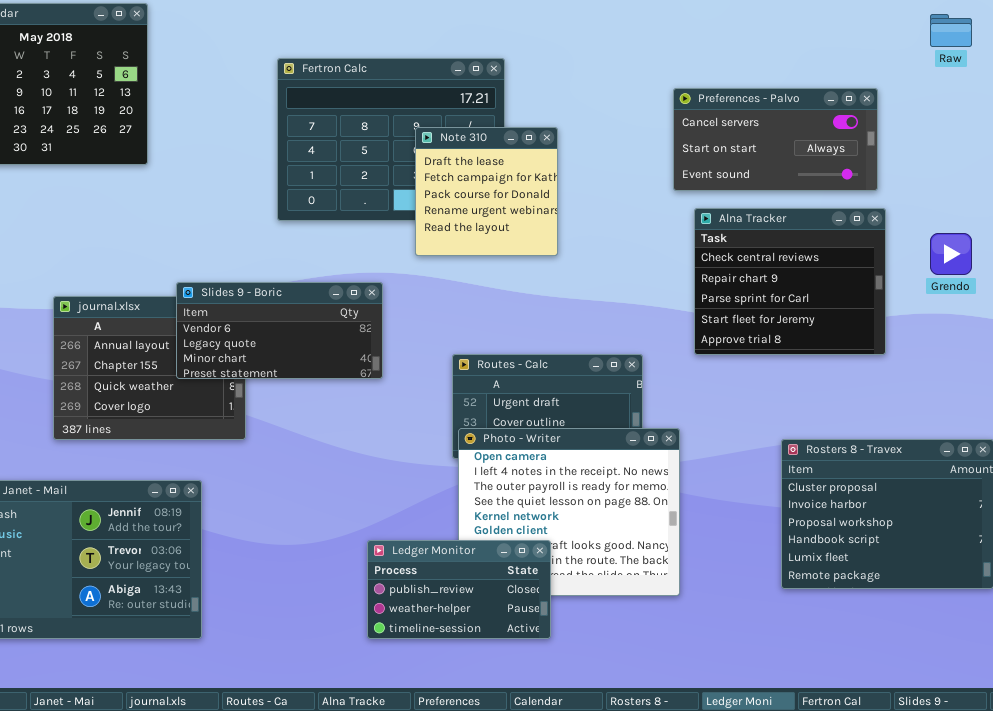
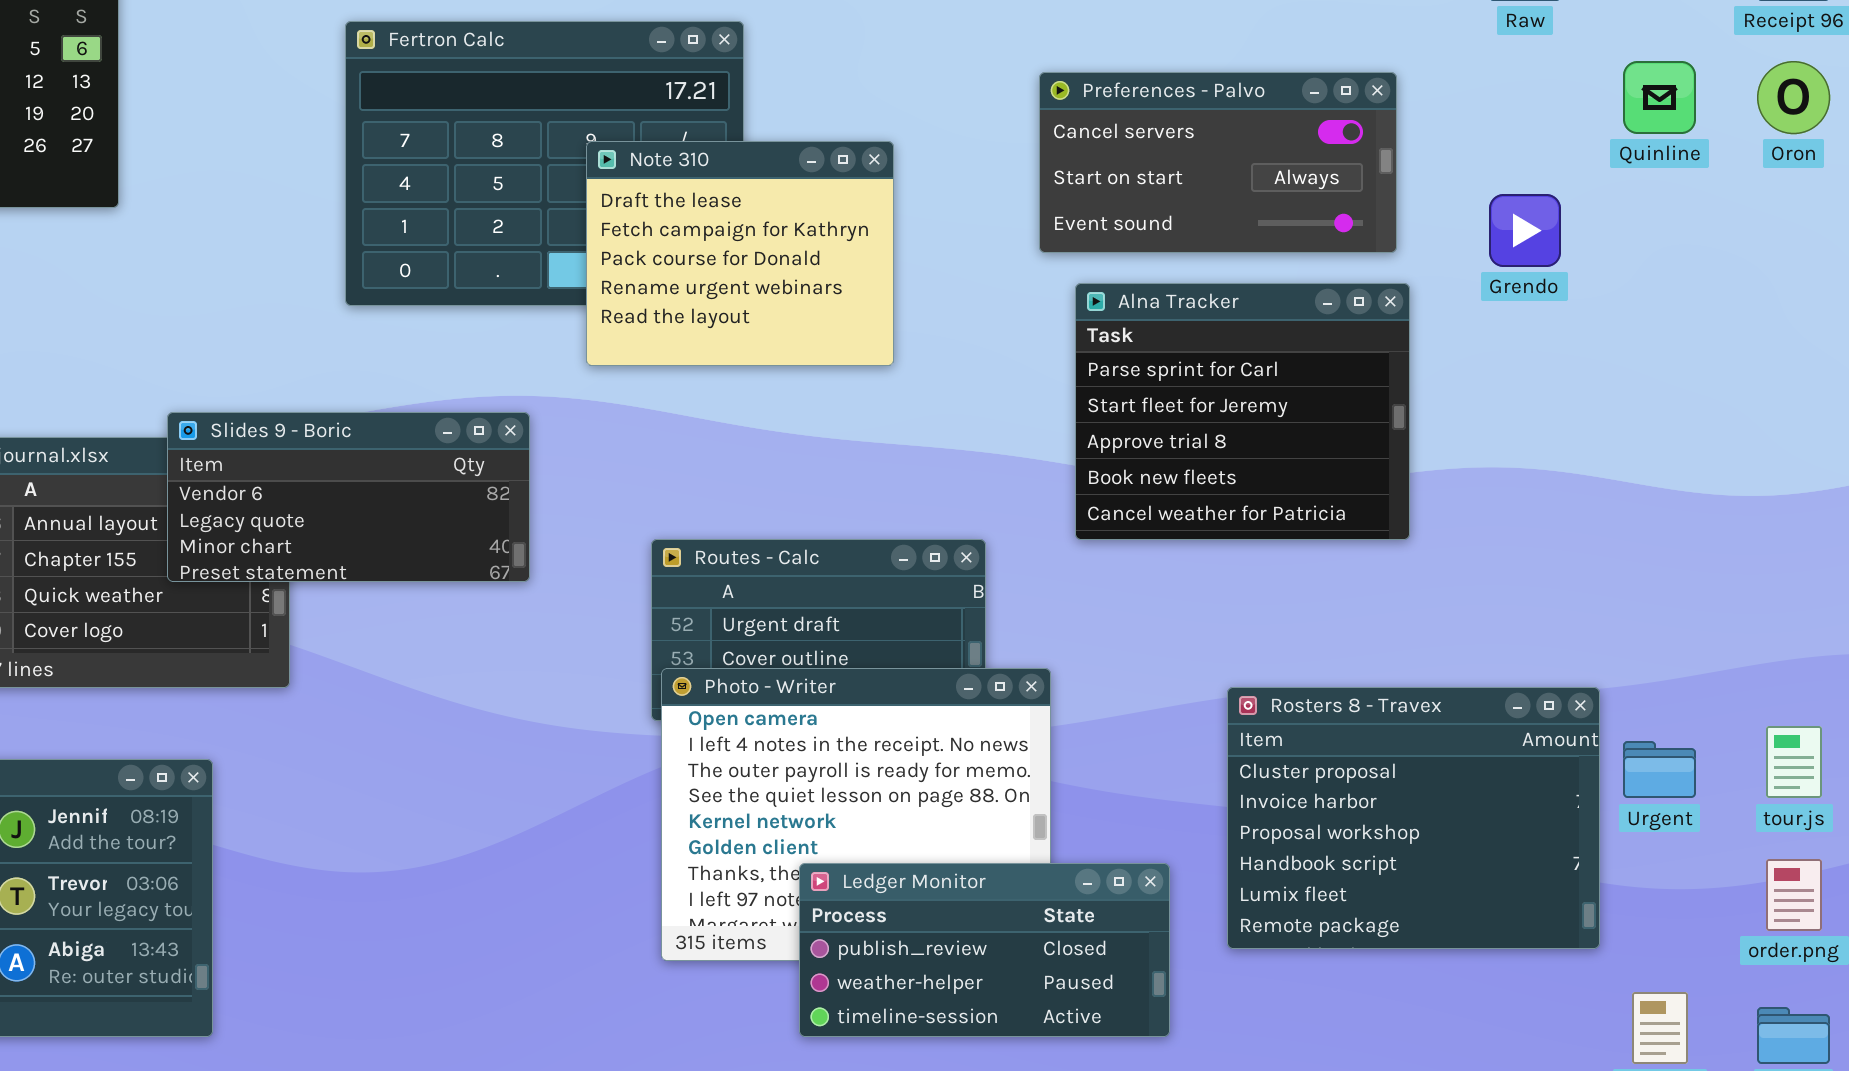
Note 310: [415,127,558,256] -> [586,141,894,366], resized
Alna Tracker: [694,208,886,355] -> [1075,283,1410,540], scrolled down 2 rows
Grendo: [930,233,972,275] -> [1489,194,1561,267], moved
Ledger Monitor: [367,540,551,639] -> [799,863,1170,1037], moved, resized

